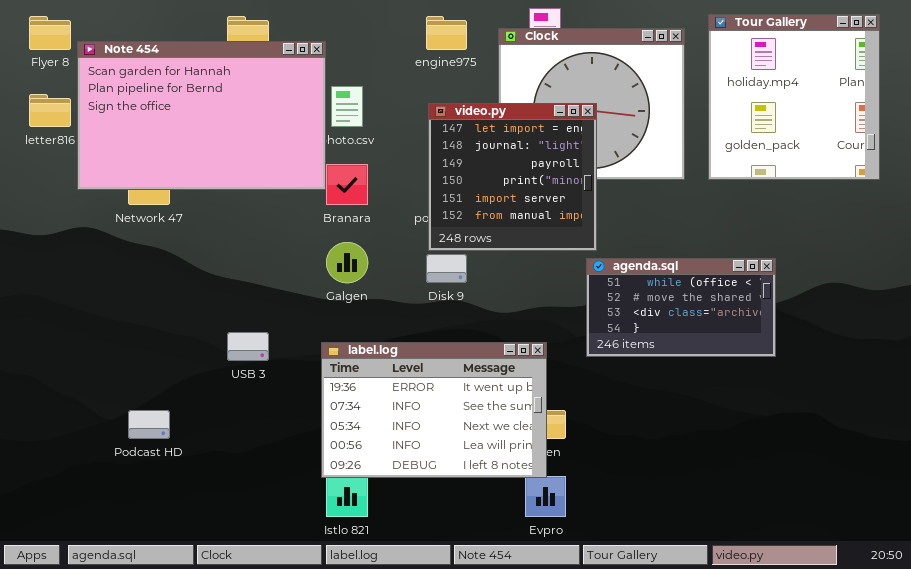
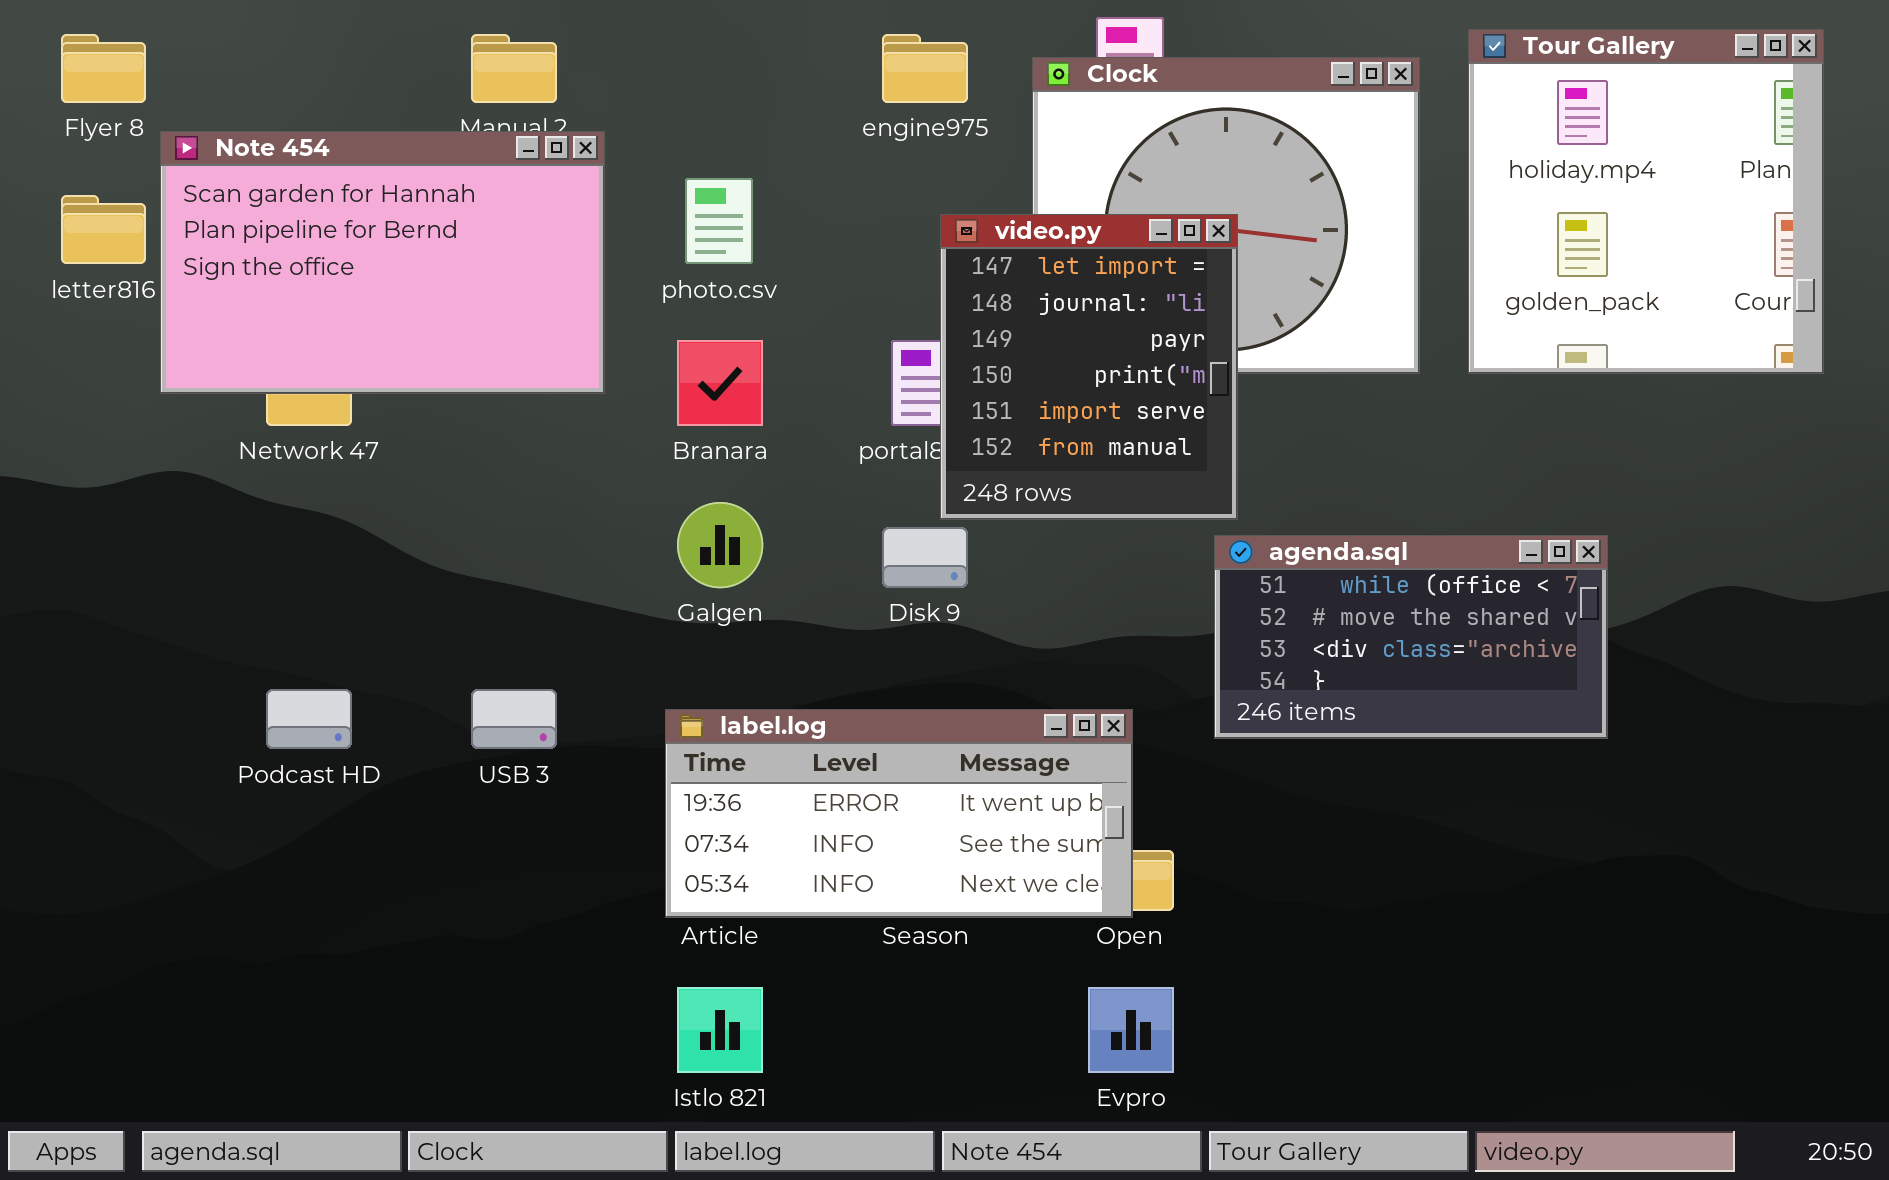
Note 454: [77,41,326,190] -> [160,131,605,394], resized
video.py: [428,103,597,251] -> [940,214,1238,520], resized
label.log: [321,342,547,478] -> [665,709,1133,918], resized
Podcast HD: [128,410,170,439] -> [266,689,352,749], moved

